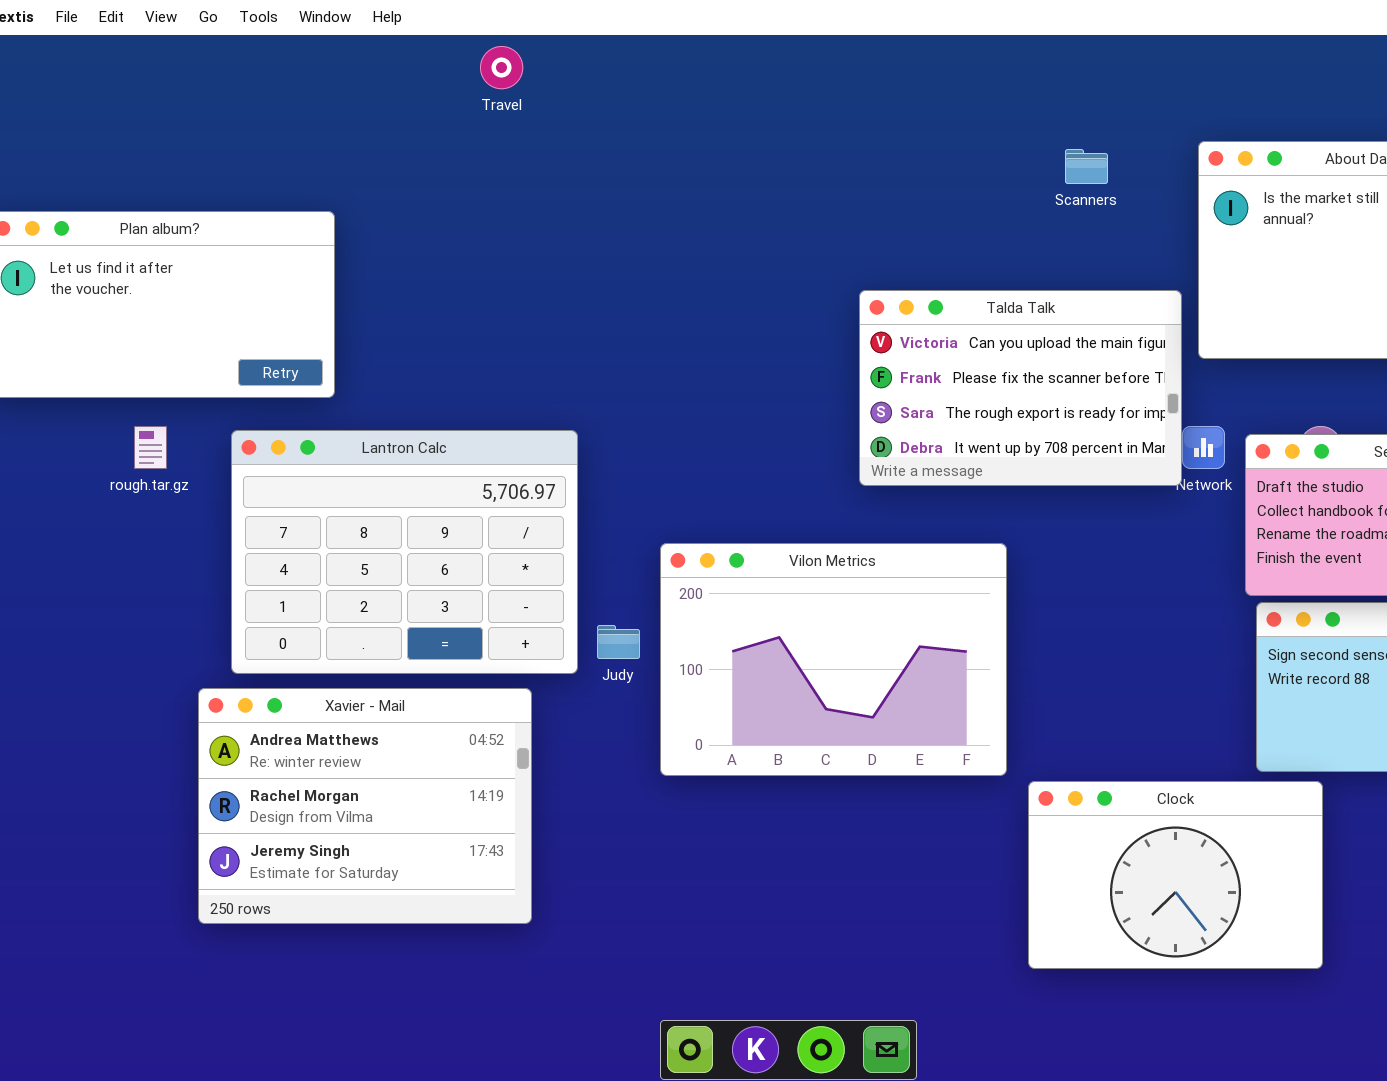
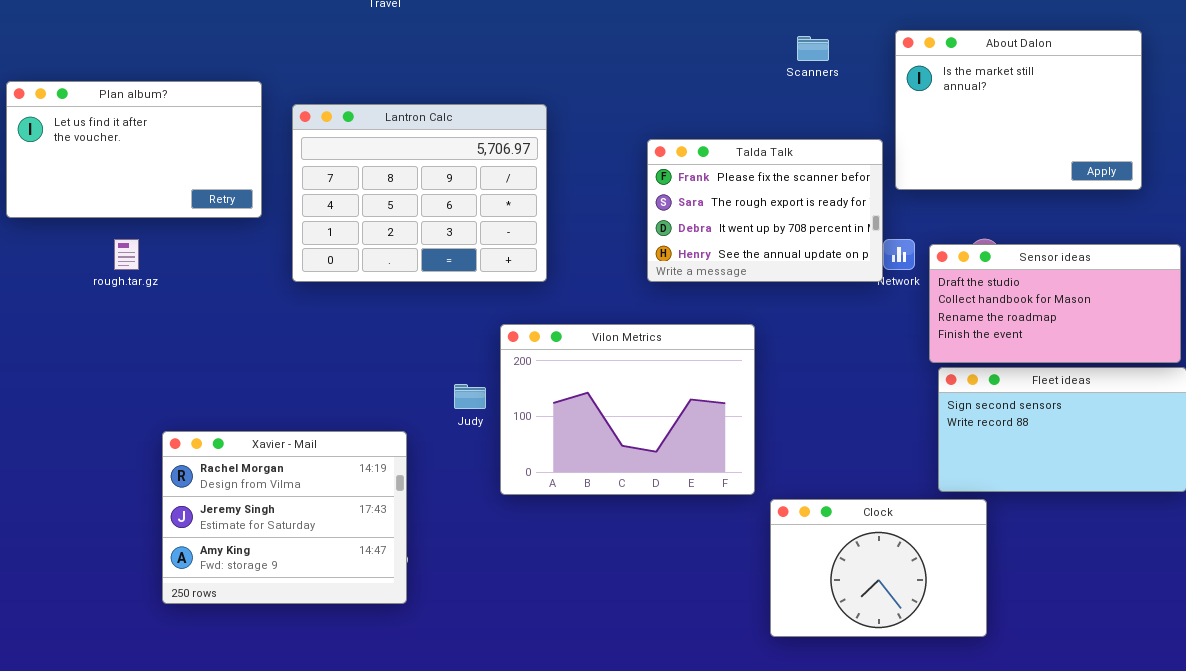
Talda Talk: [859,290,1182,486] -> [647,139,883,282], scrolled down 1 row
Lantron Calc: [231,430,578,674] -> [292,104,547,282], moved
Xavier - Mail: [198,688,532,924] -> [162,431,407,604], scrolled down 1 row

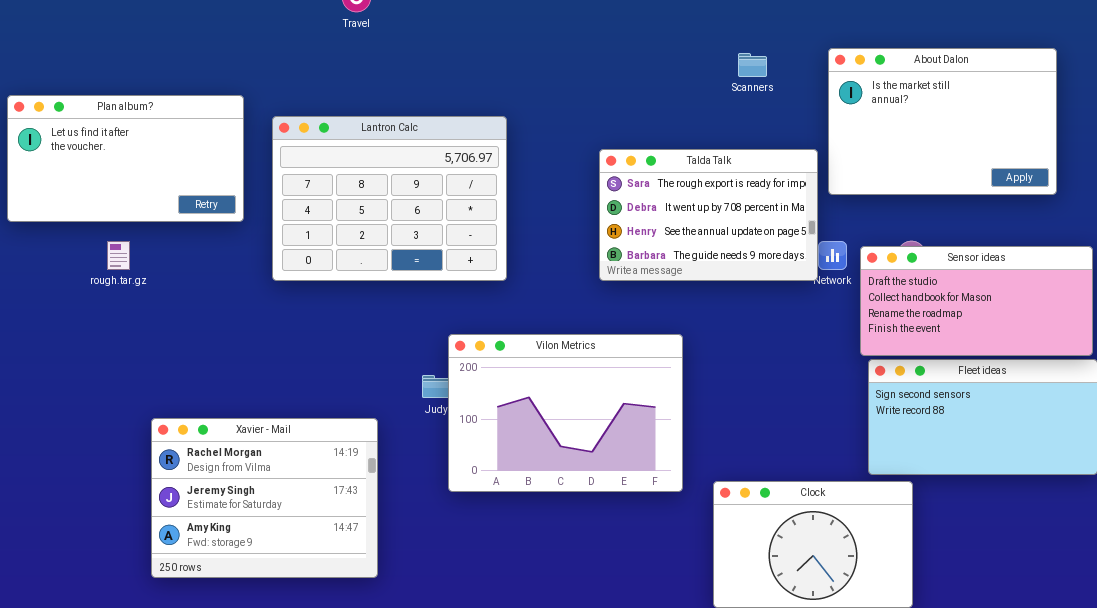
Talda Talk: [647,139,883,282] -> [599,149,818,281], scrolled down 1 row
Vilon Metrics: [500,324,755,495] -> [448,334,683,492], moved

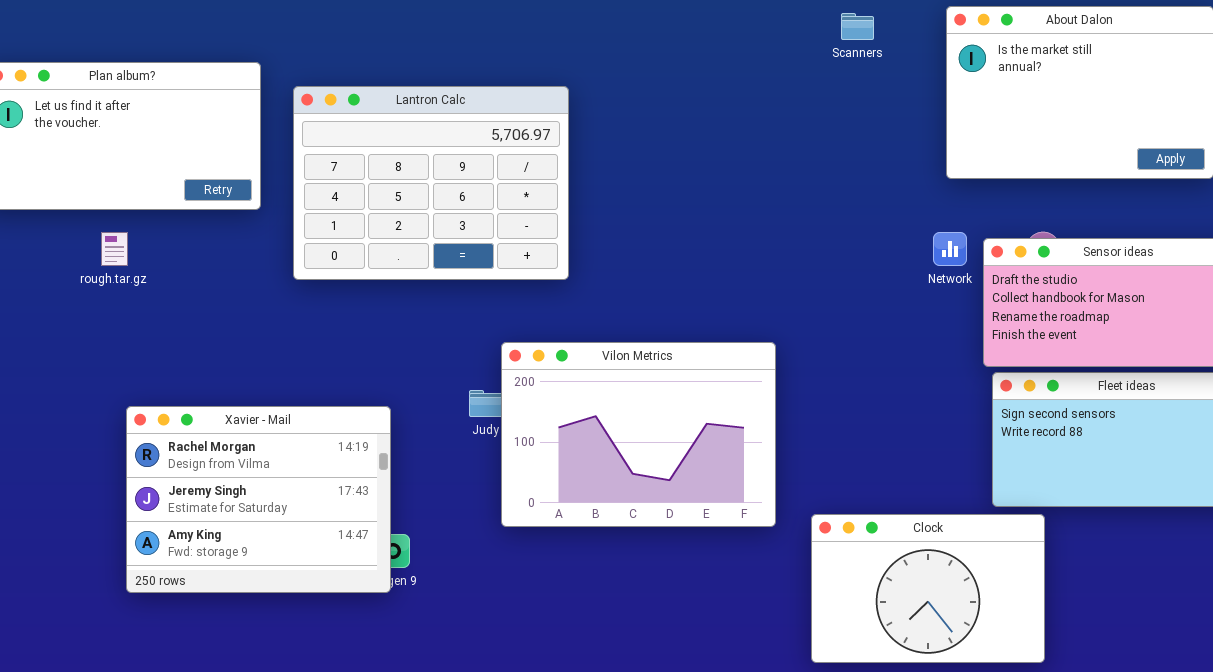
Talda Talk: [599,149,818,281] -> none, closed
Xavier - Mail: [151,418,378,578] -> [126,406,391,593], moved

